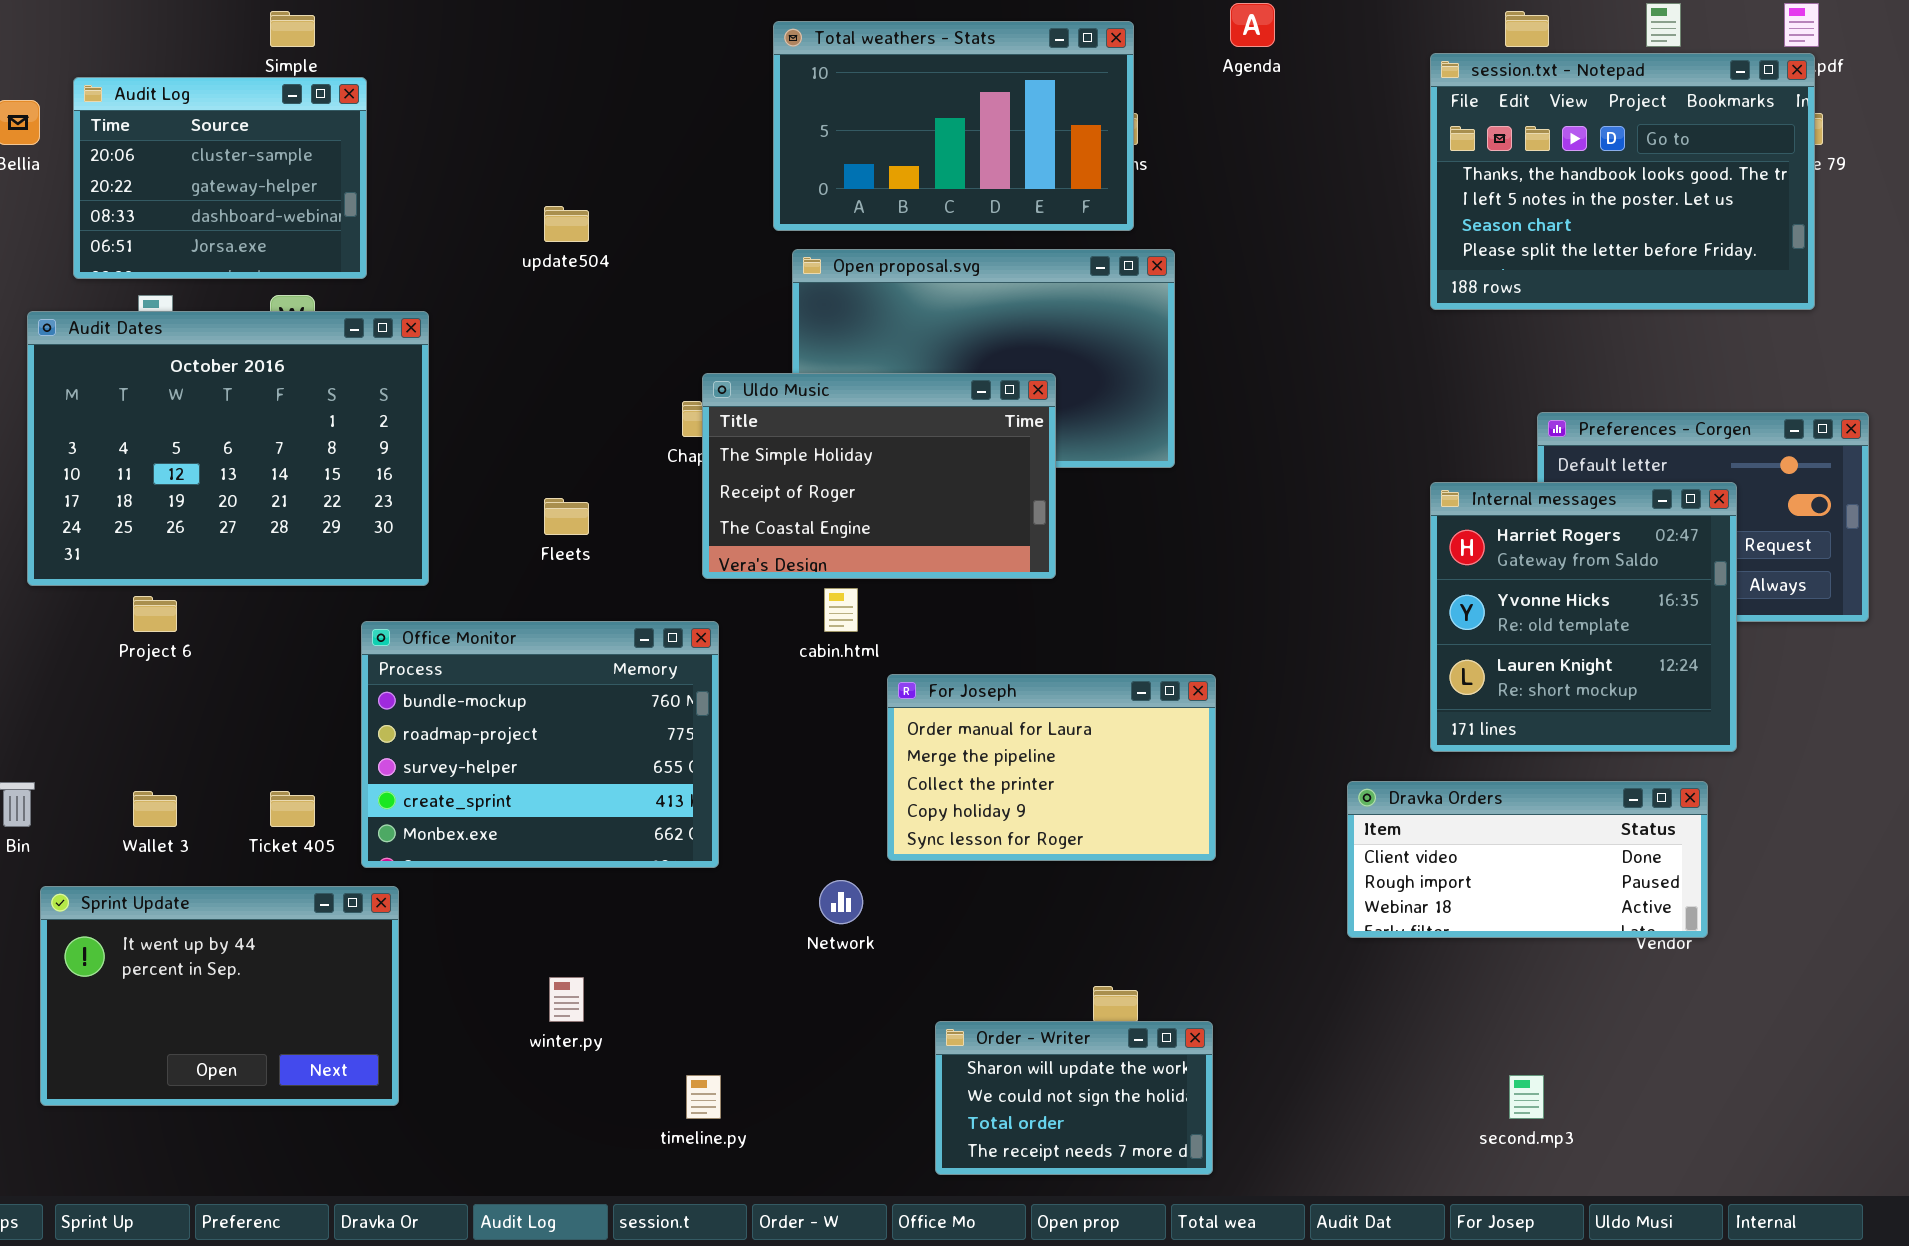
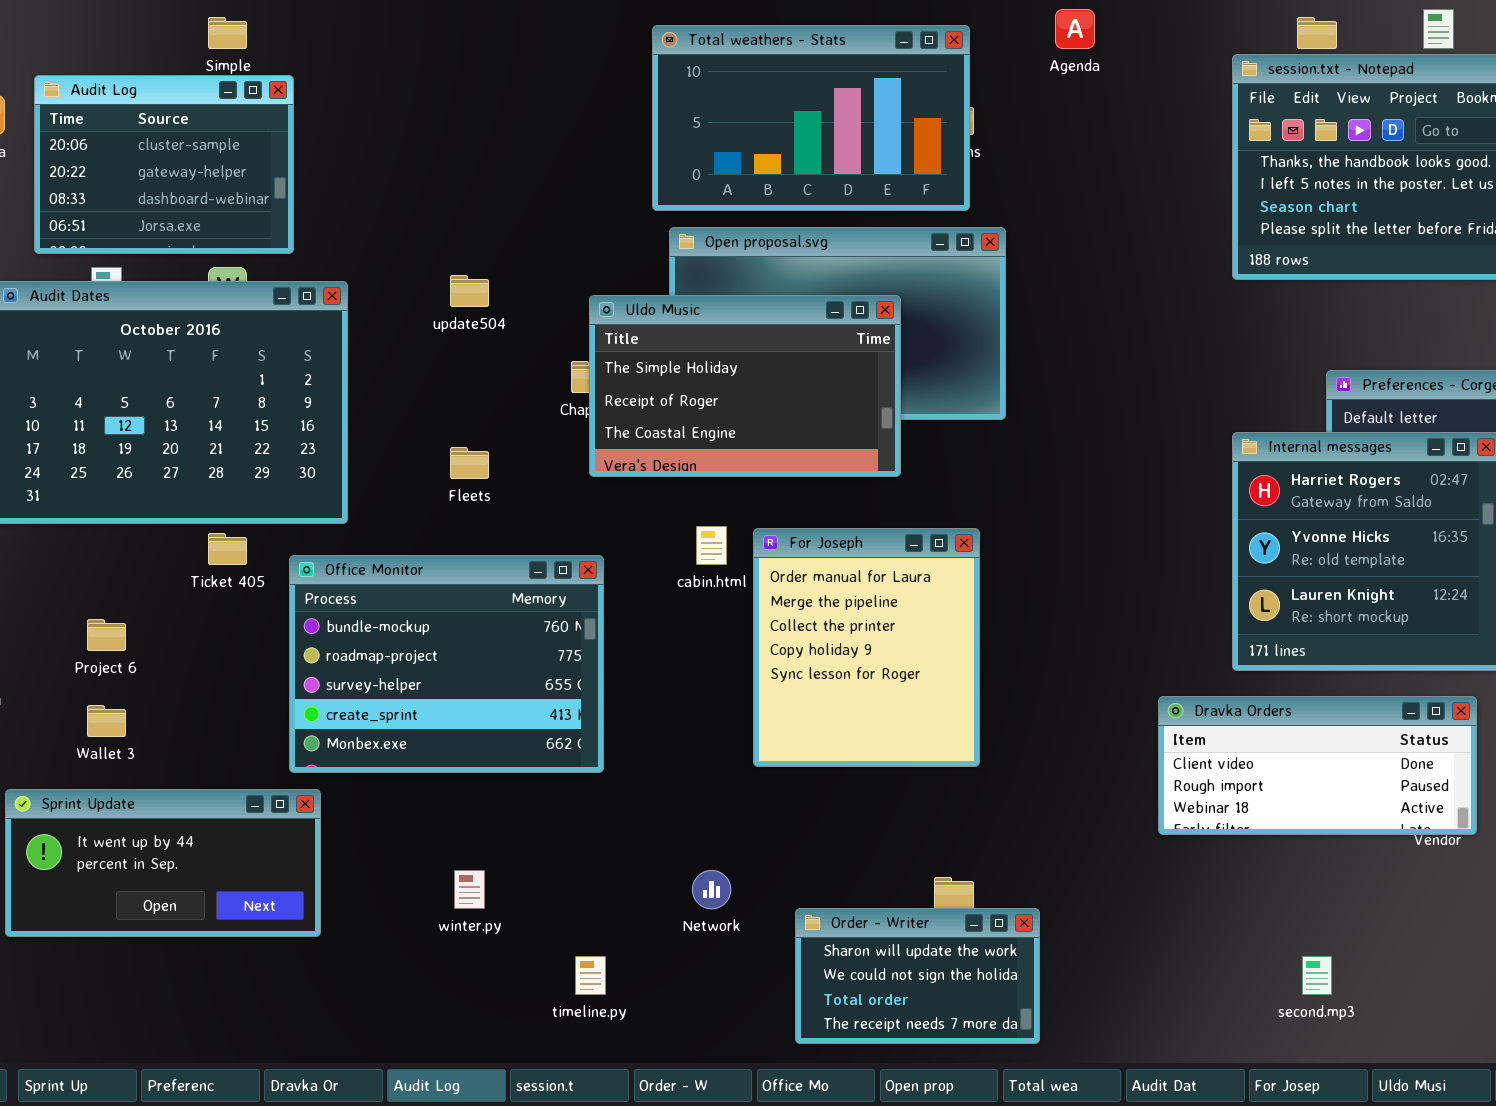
update504: [544,206,589,242] -> [450,275,489,307], moved
Uldo Music: [702,373,1056,579] -> [589,295,901,477], moved
Project 6: [133,596,177,632] -> [87,619,126,651], moved
For Joseph: [887,674,1216,861] -> [753,528,980,767], resized
Ticket 405: [270,791,315,827] -> [208,533,247,565], moved
Network: [819,880,863,924] -> [692,870,731,909], moved
Sprint Update: [40,886,399,1106] -> [5,789,321,937], resized

